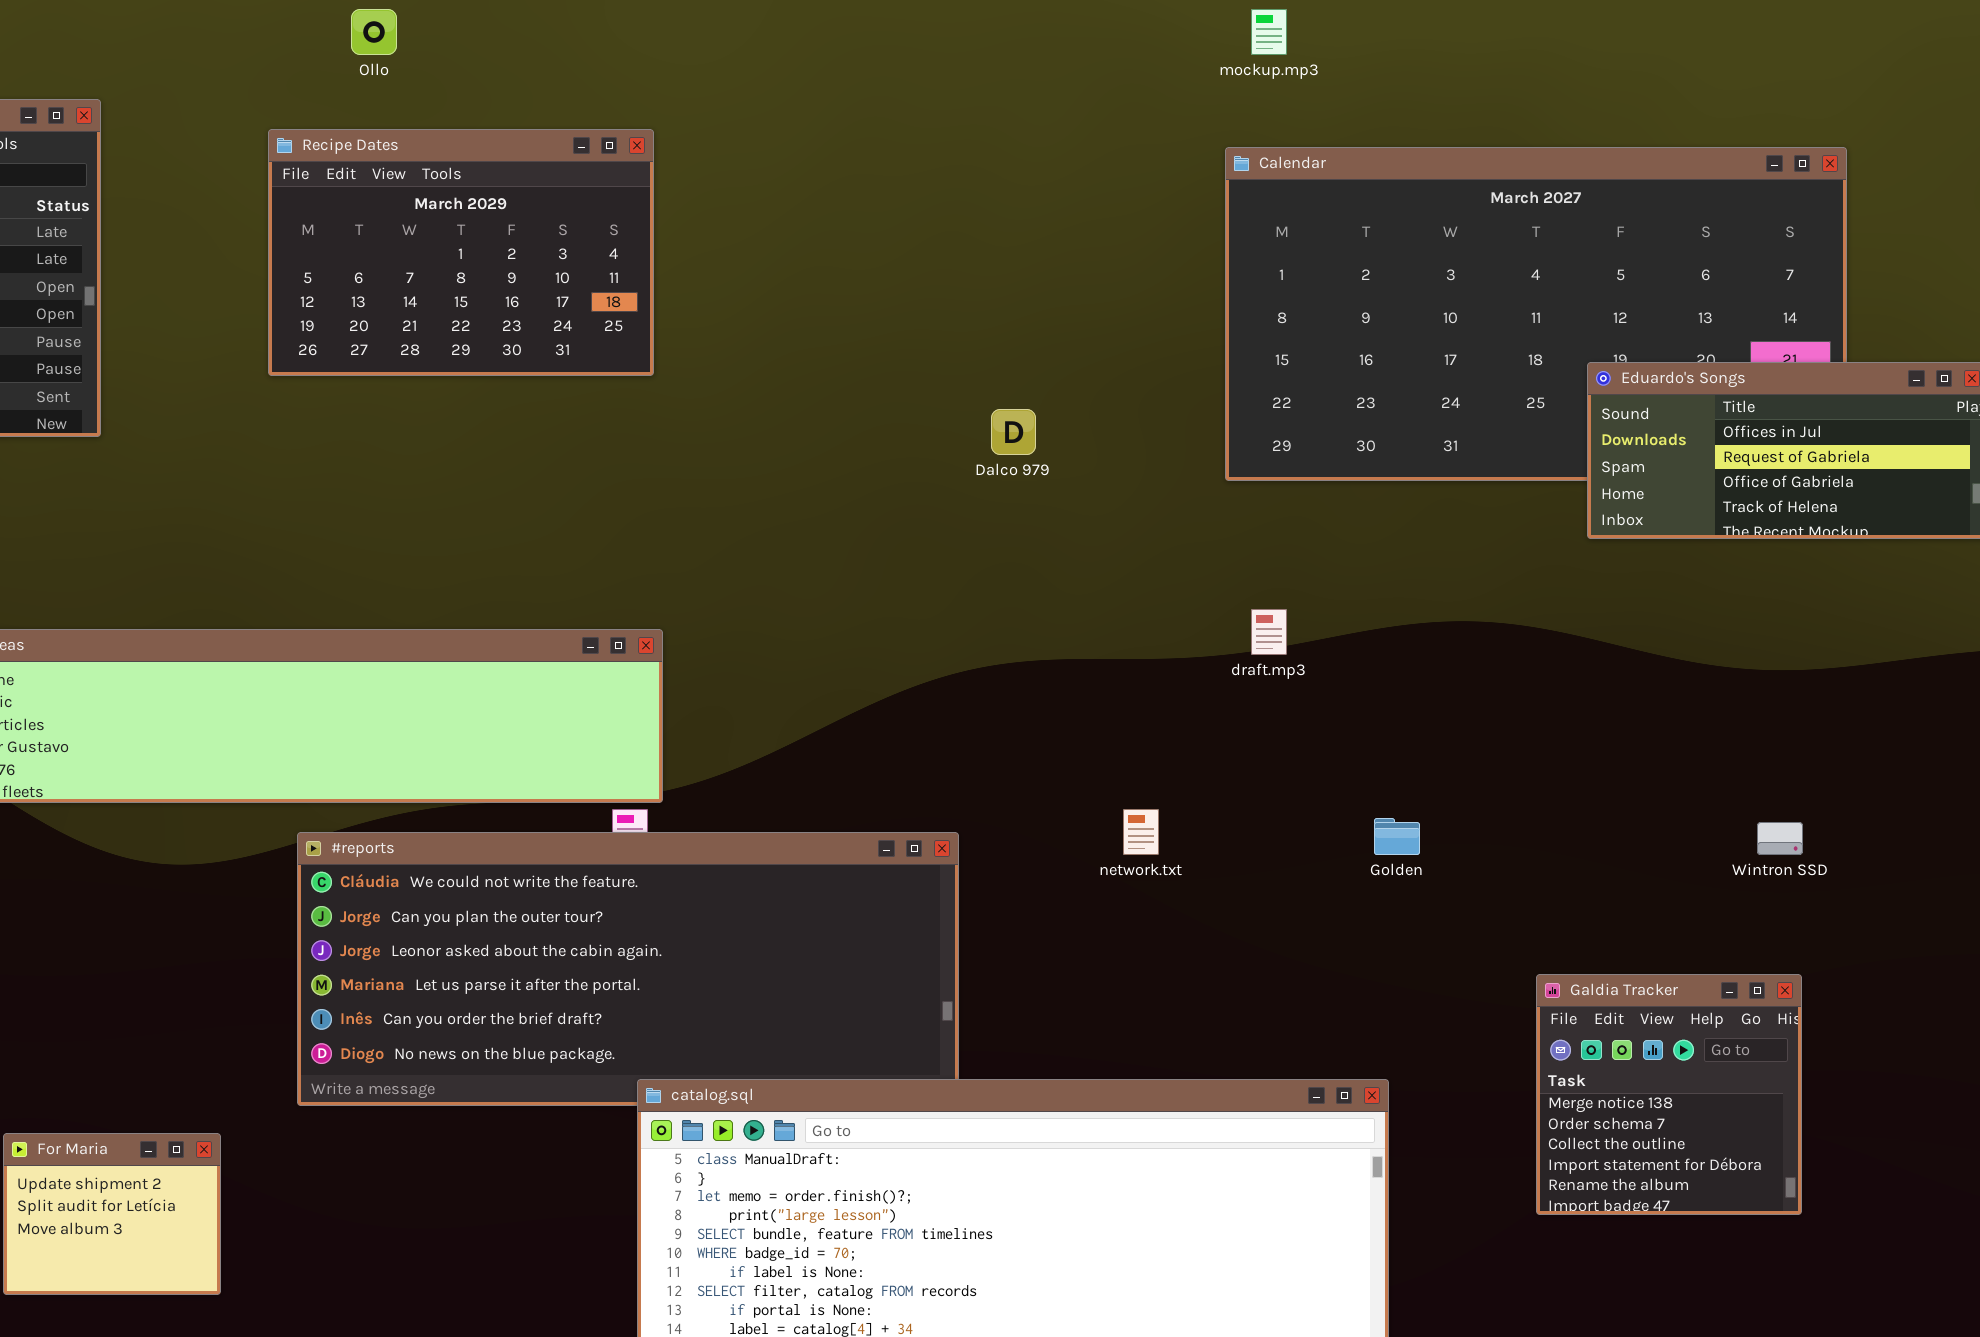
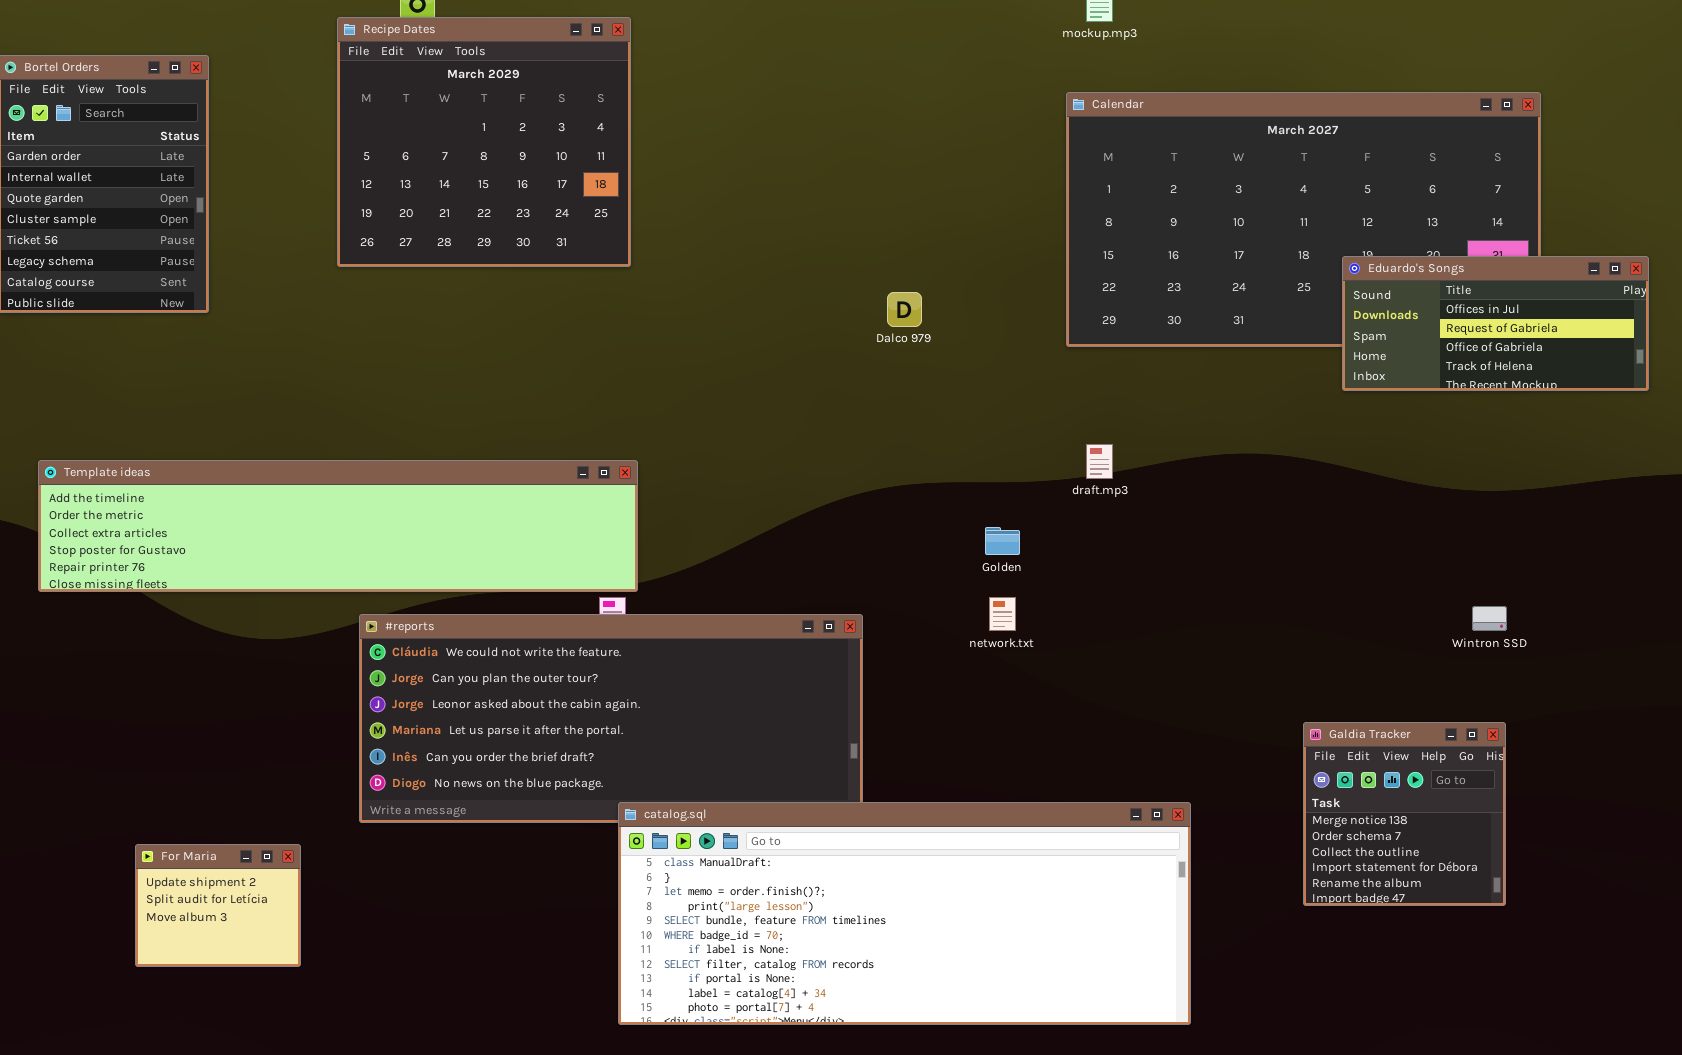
Recipe Dates: [268,129,654,376] -> [337,17,631,267], resized
Golden: [1374,818,1420,855] -> [985,527,1020,555], moved

